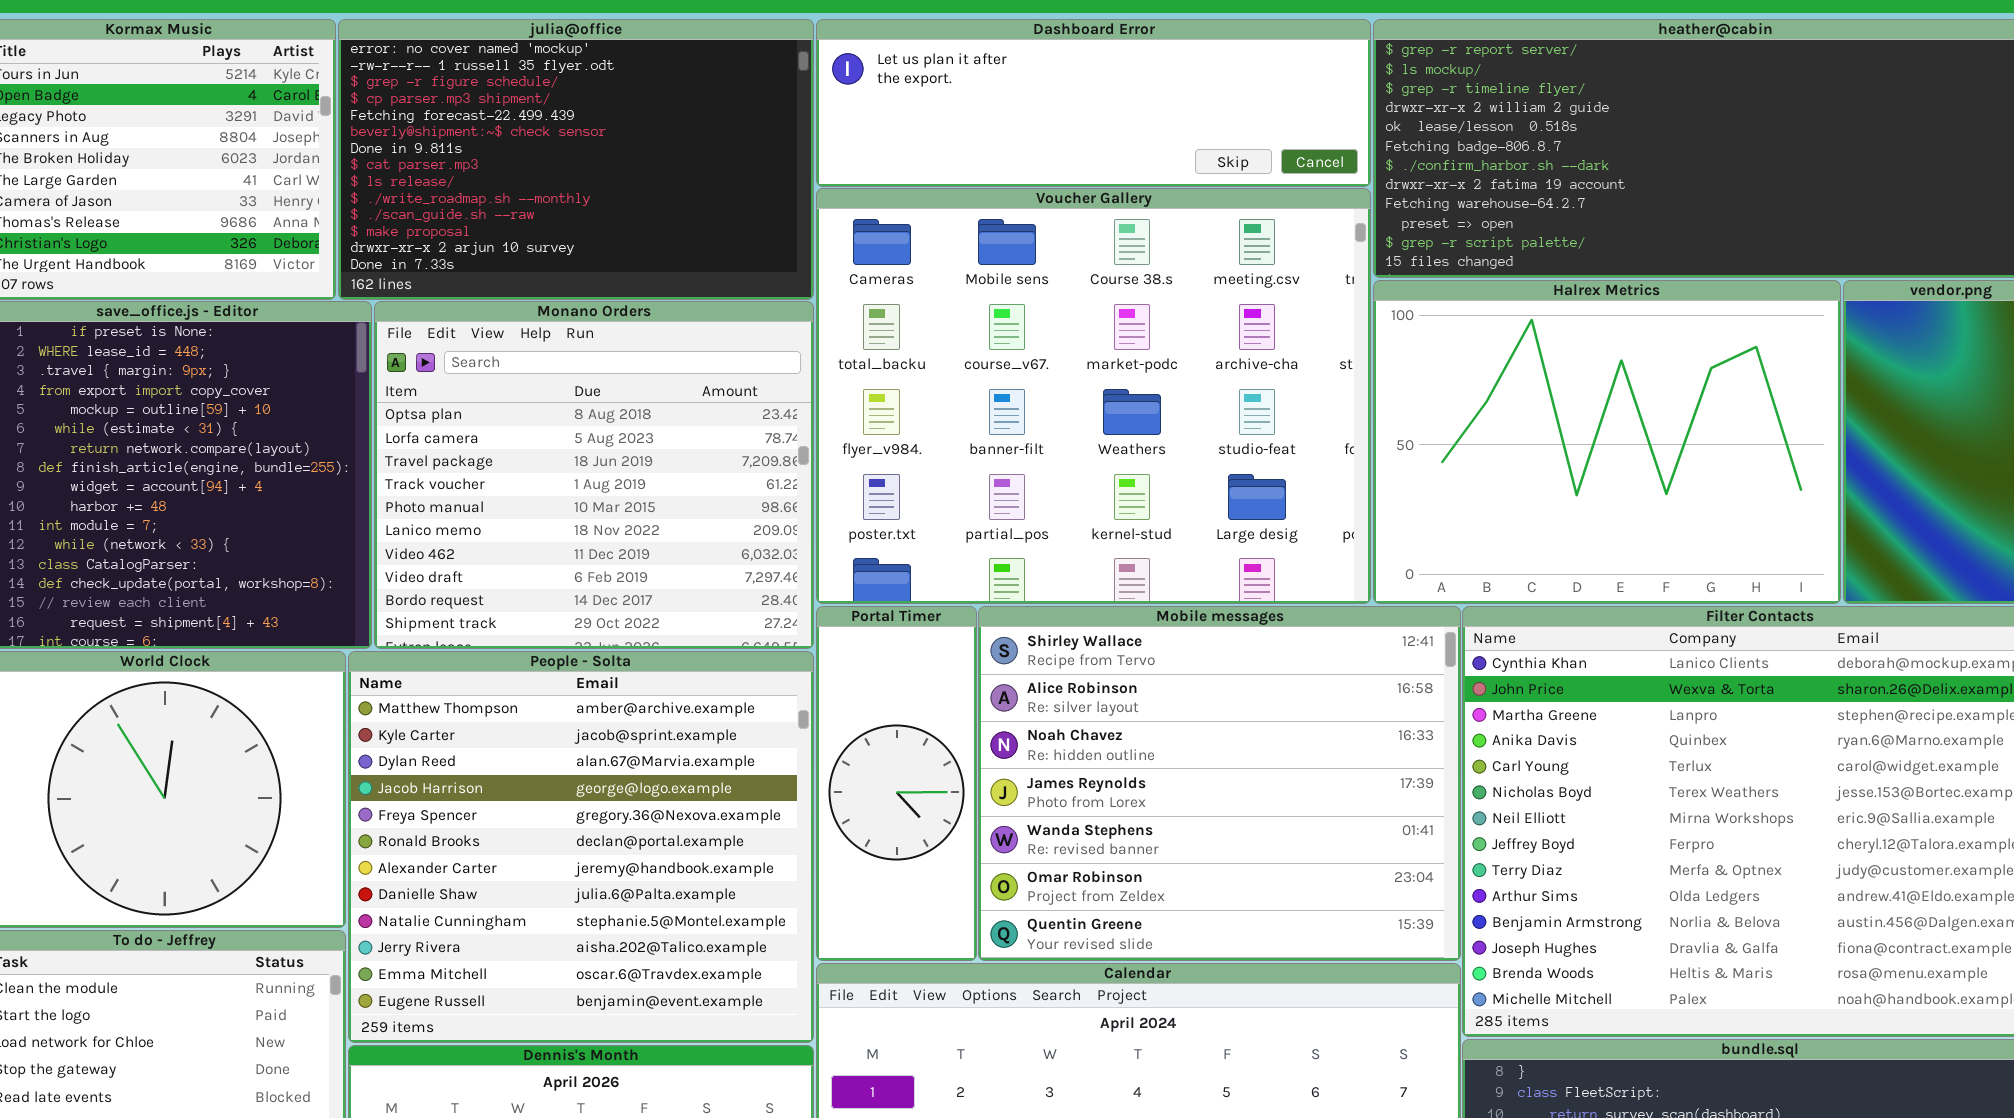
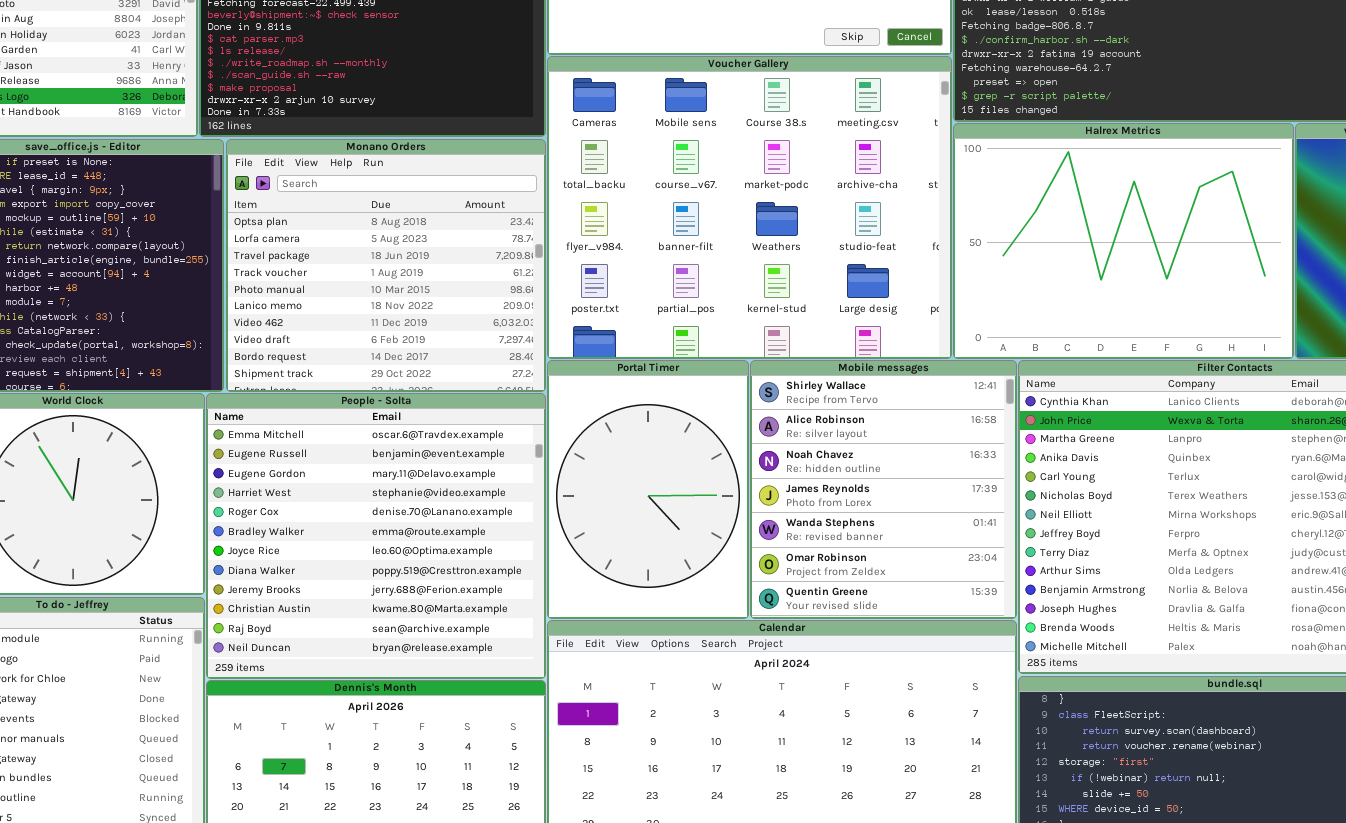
Portal Timer: [816,606,977,961] -> [547,360,749,619], resized
Mobile messages: [978,606,1461,961] -> [750,360,1017,619], resized
People - Solta: [348,651,814,1043] -> [206,393,546,679], scrolled down 10 rows

